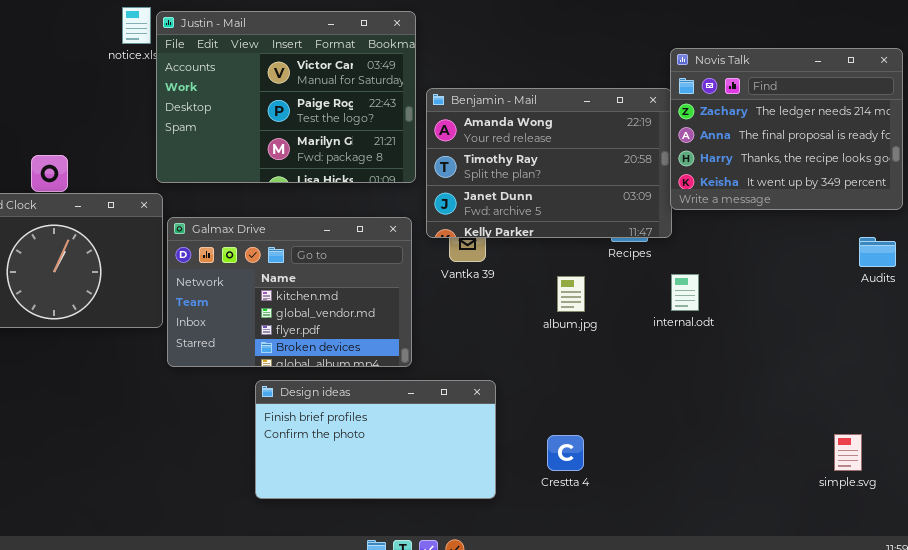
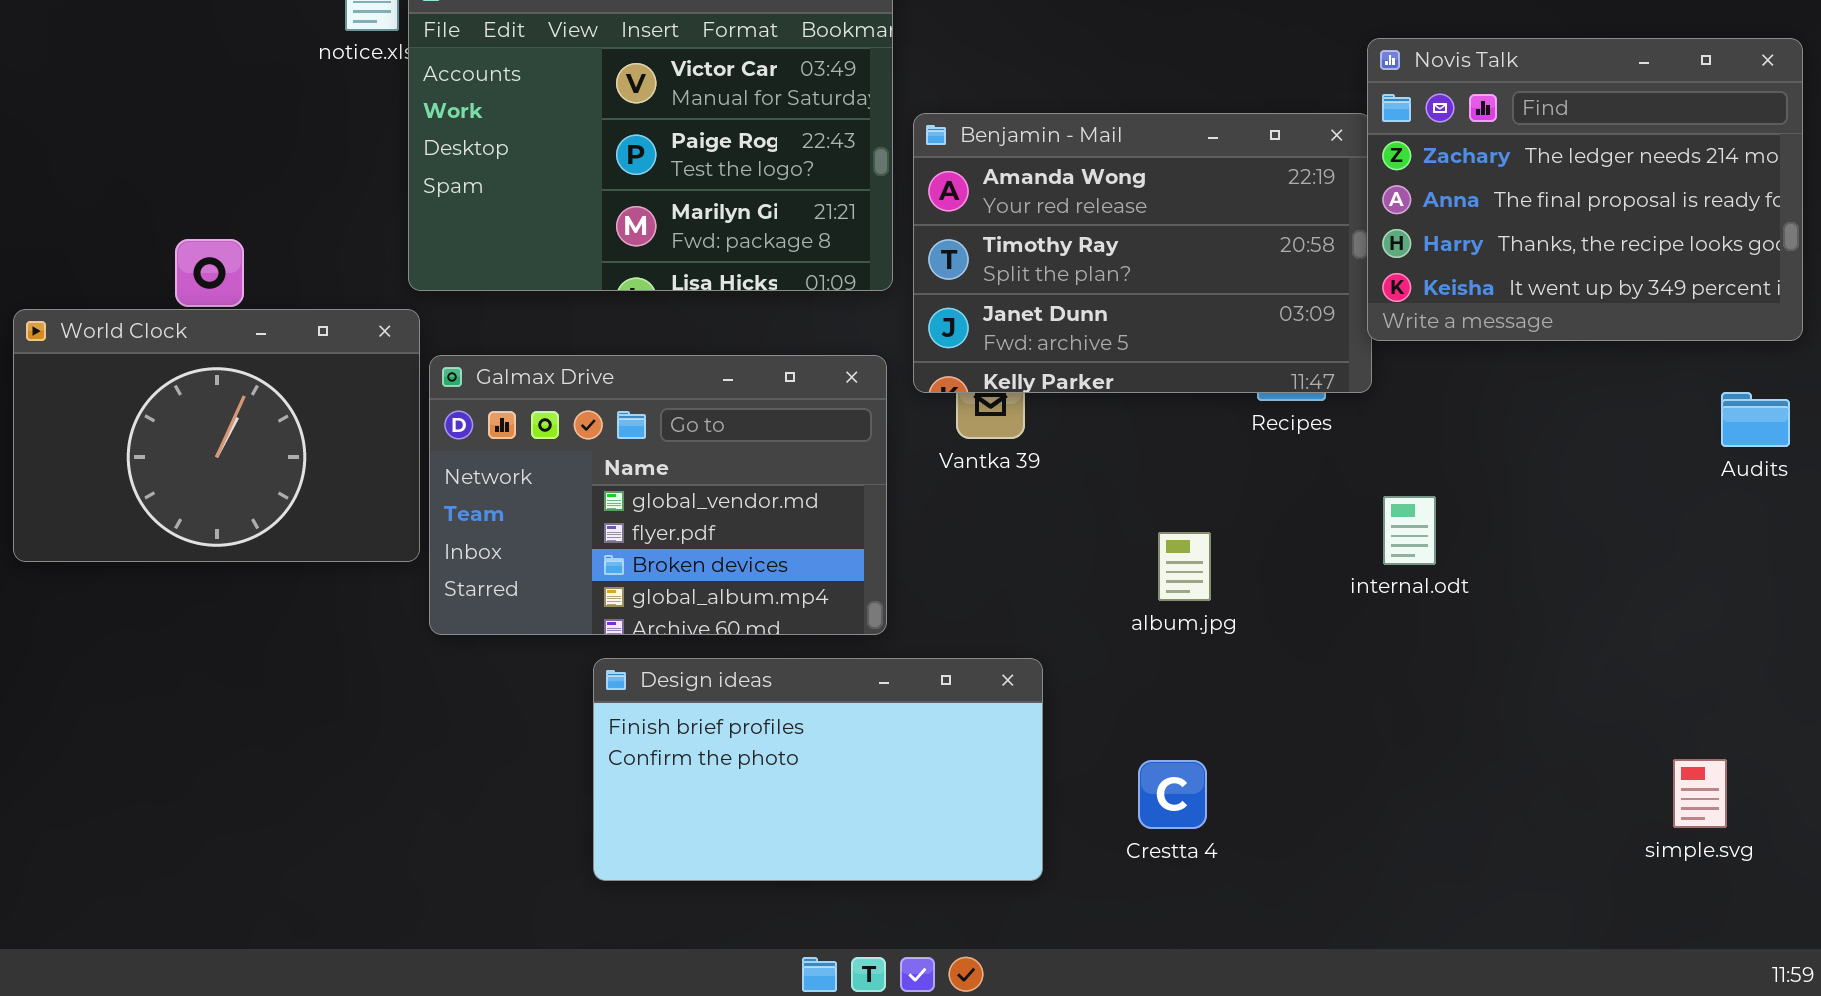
Galmax Drive: [167,217,412,367] -> [429,355,887,635], scrolled down 1 row
internal.odt: [671,274,699,311] -> [1383,496,1436,565], moved
album.jpg: [557,276,585,312] -> [1158,532,1211,601], moved

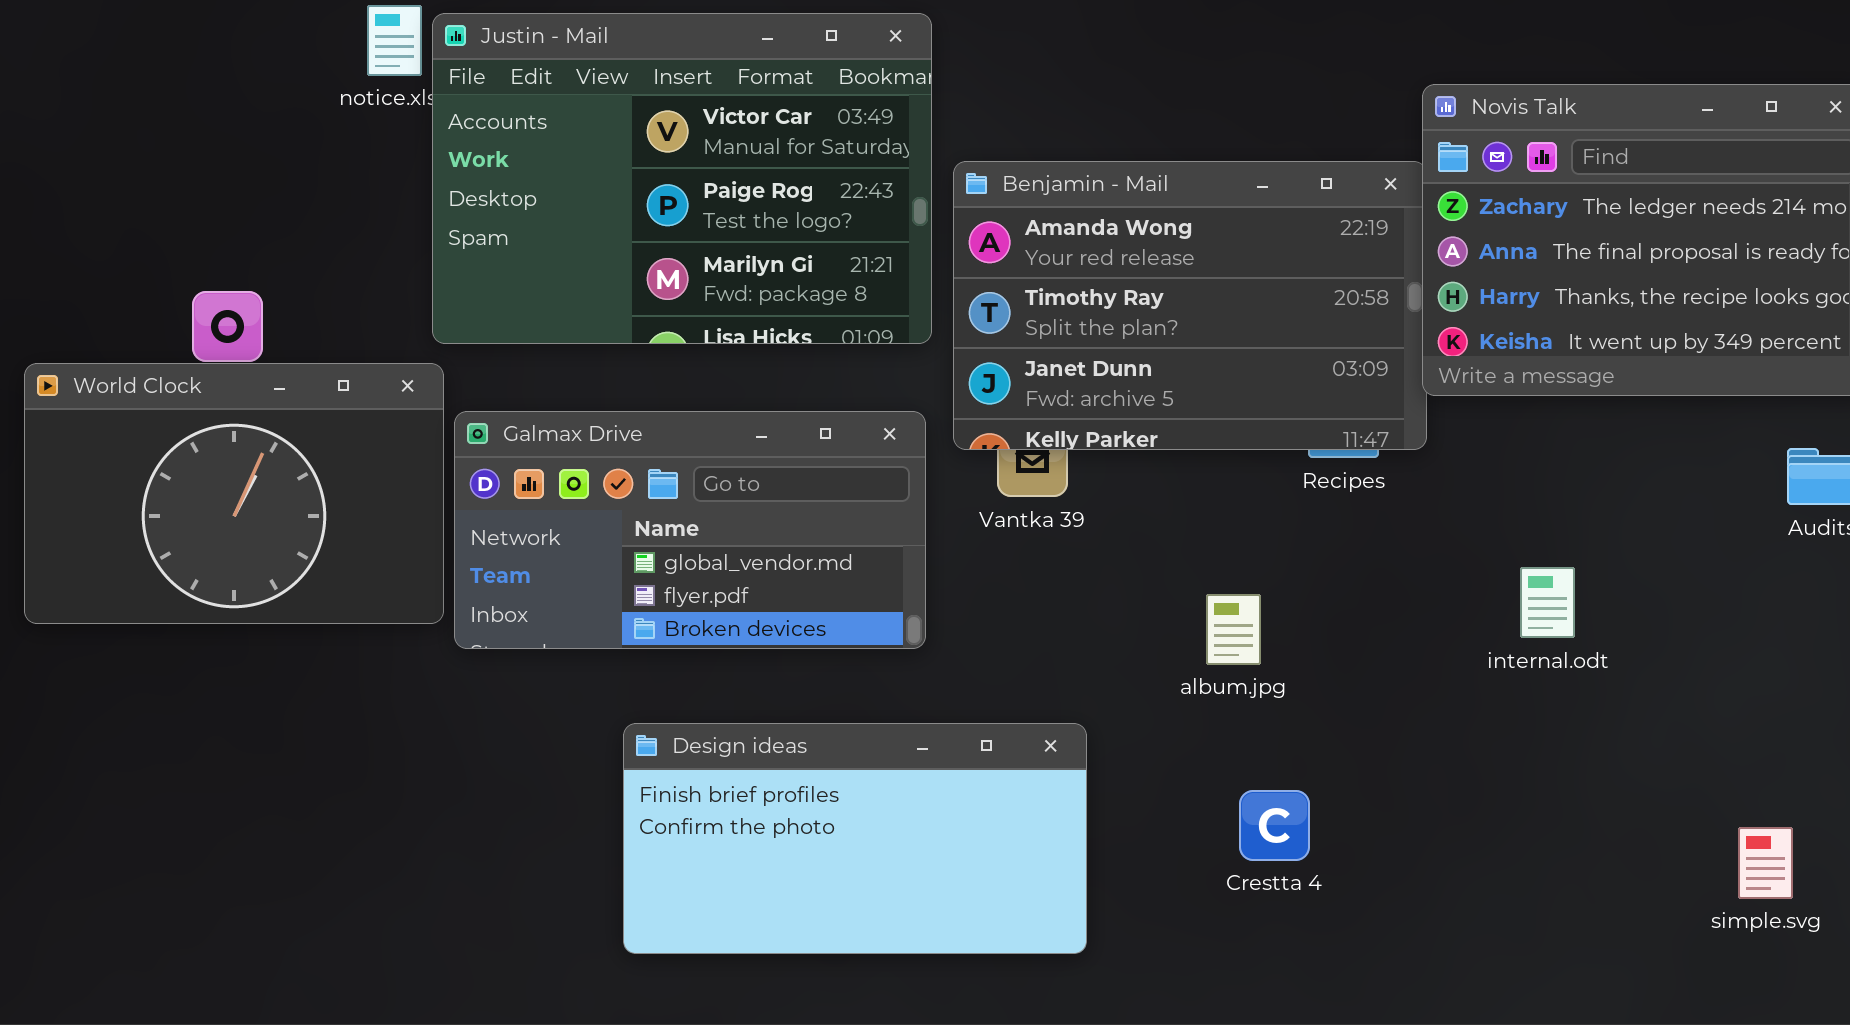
Galmax Drive: [429,355,887,635] -> [454,411,926,649], resized
internal.odt: [1383,496,1436,565] -> [1520,567,1575,638], moved
Crestta 4: [1138,760,1207,829] -> [1239,790,1310,861], moved

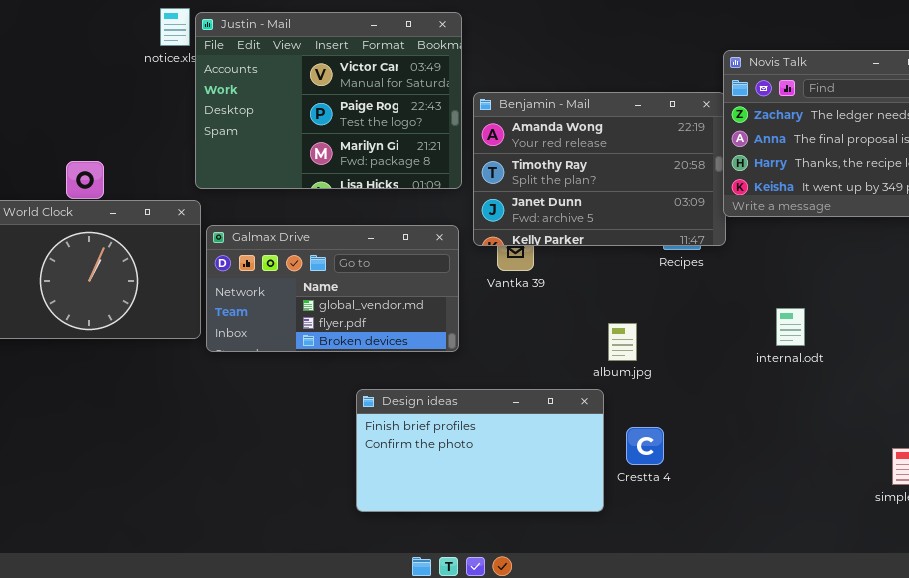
Design ideas: [623,723,1087,954] -> [356,389,604,512], moved

